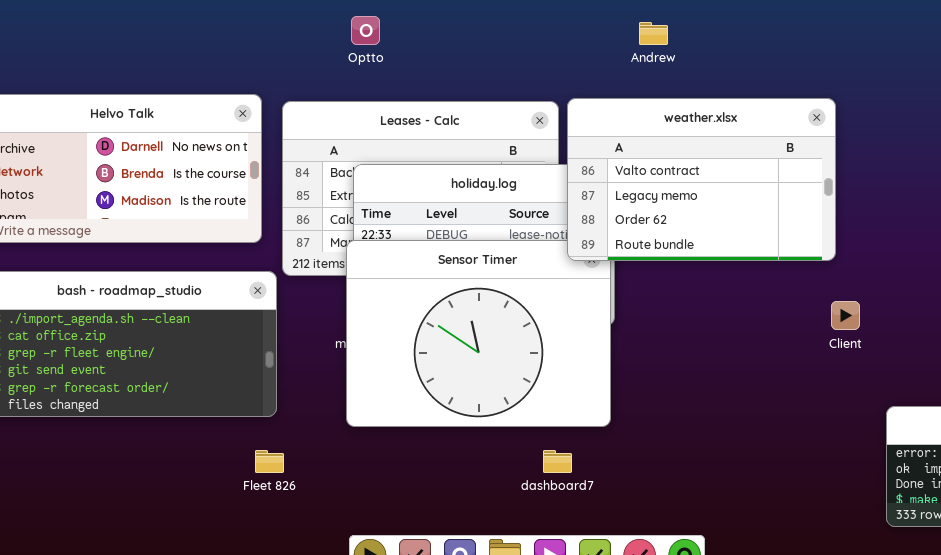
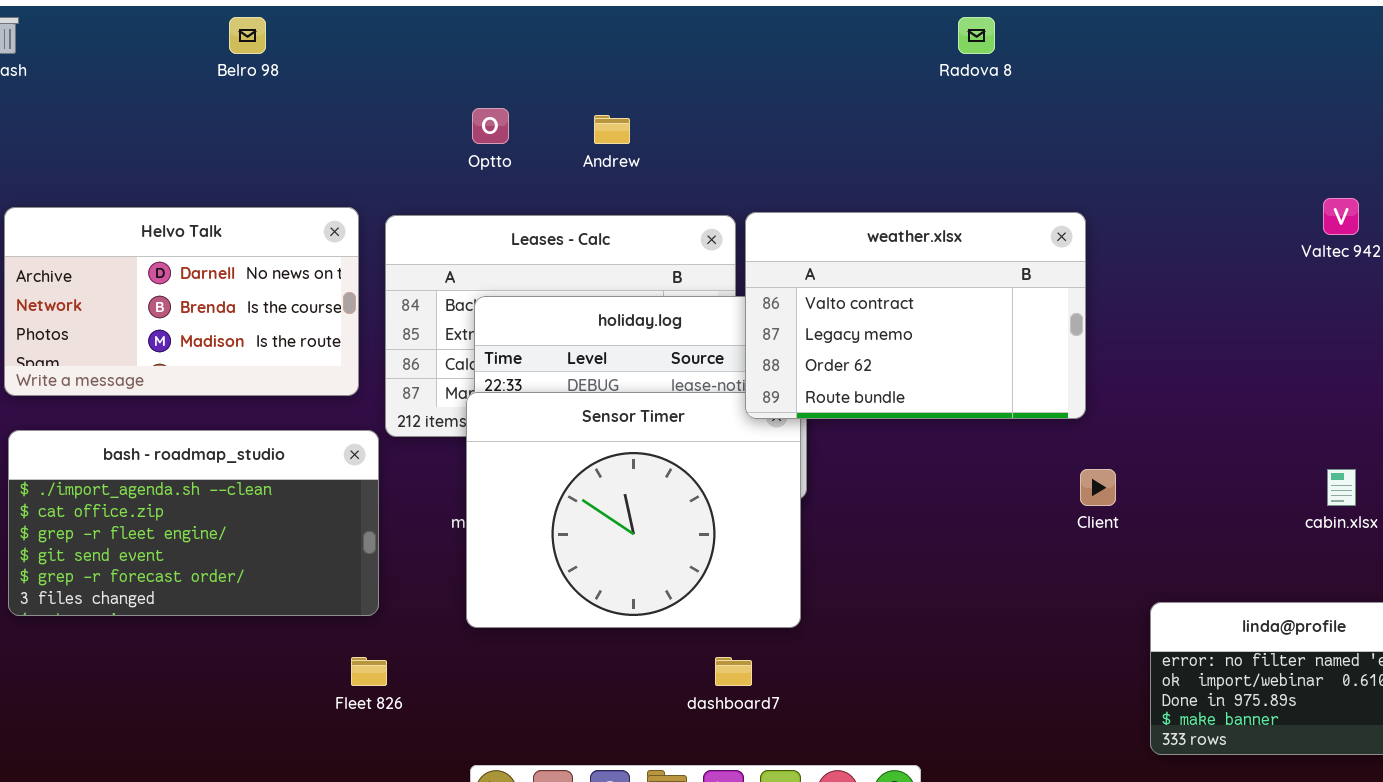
Andrew: [639,22,668,45] -> [594,115,630,144], moved

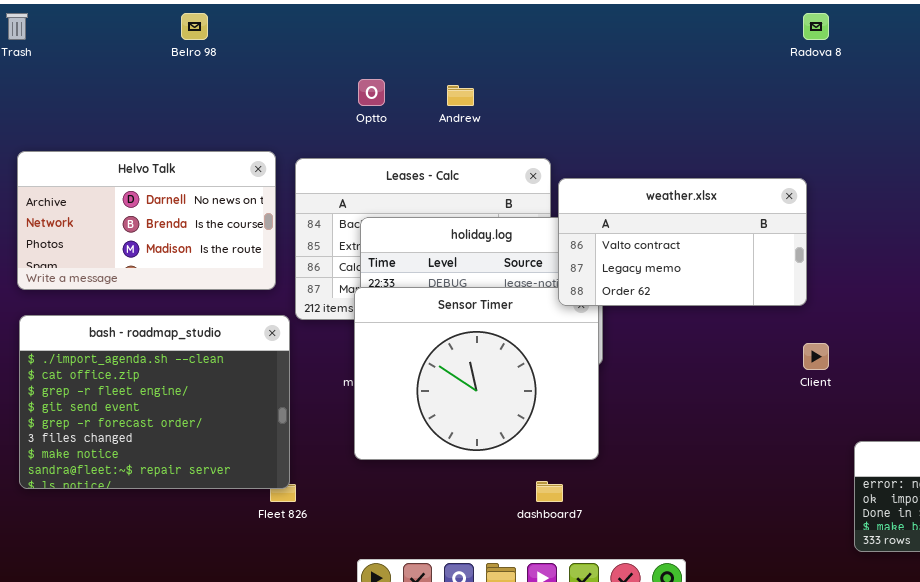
Radova 8: [958,17,995,54] -> [803,13,829,40], moved
weather.xlsx: [745,212,1086,419] -> [558,178,807,306], resized
bash - roadmap_studio: [8,430,379,616] -> [19,315,290,489], resized

